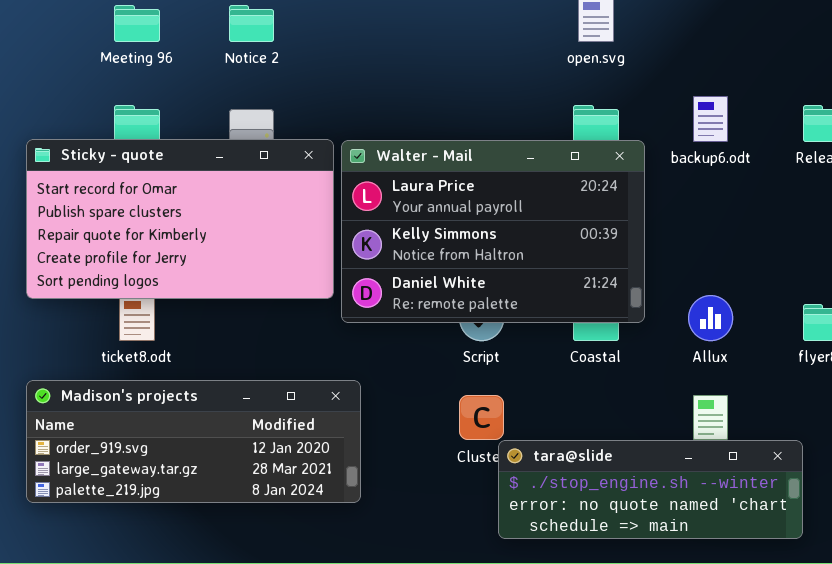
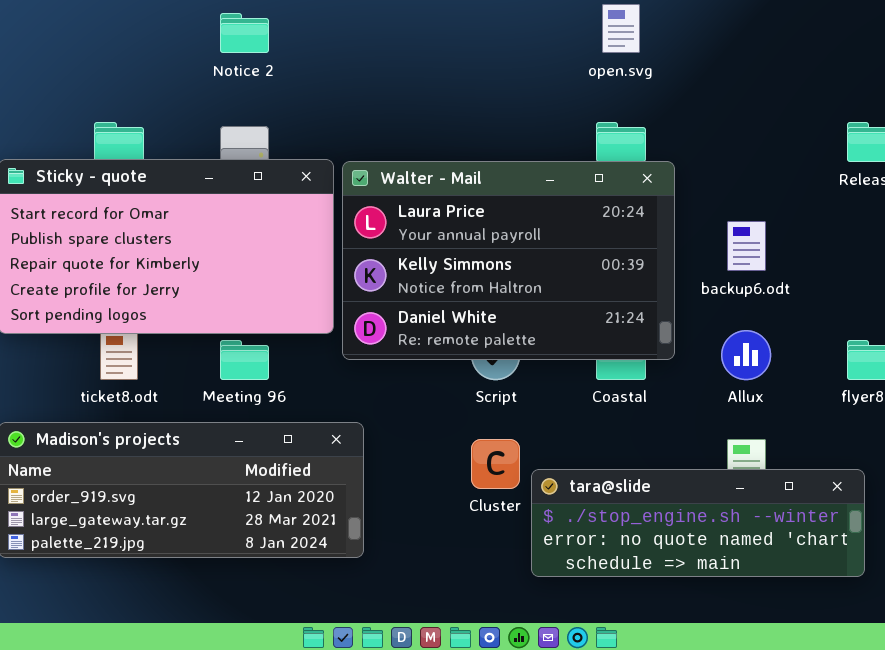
Meeting 96: [114,5,160,42] -> [220,340,269,380], moved
backup6.odt: [693,96,728,142] -> [727,221,766,271], moved
tara@slide: [498,440,803,539] -> [531,469,865,577], moved

